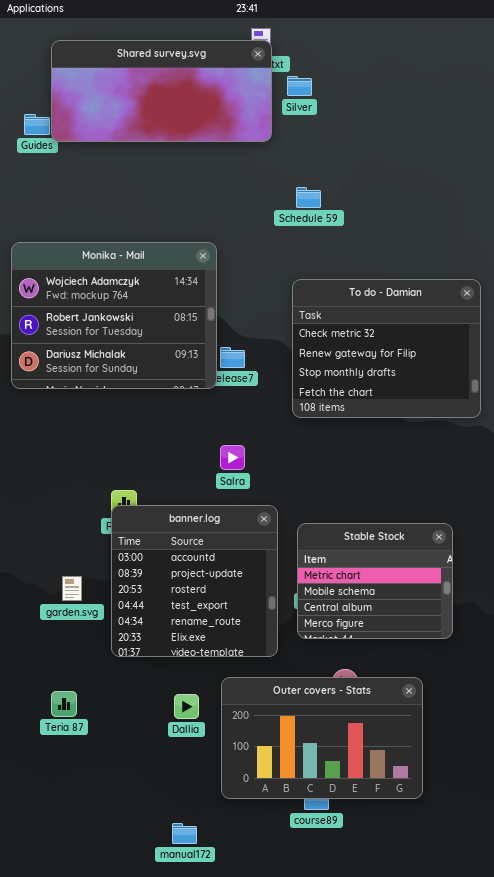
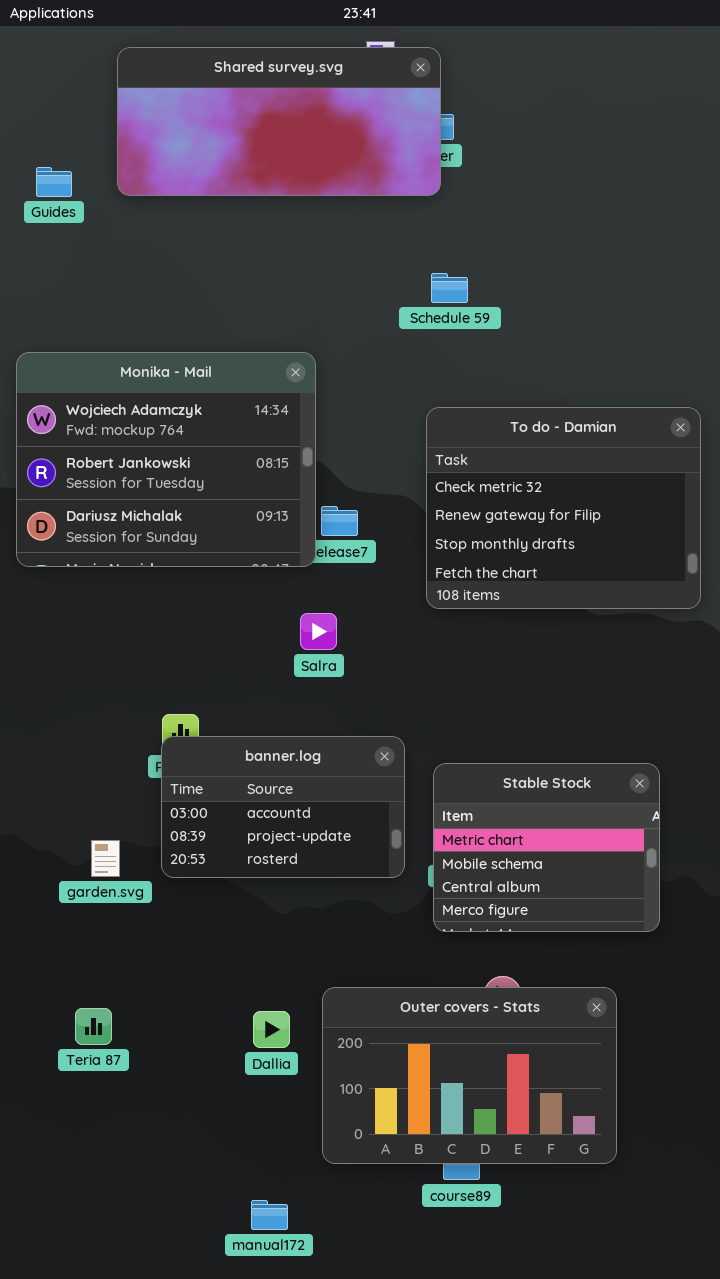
Shared survey.svg: [51,40,272,142] -> [117,47,441,196], moved
Salra: [220,445,245,470] -> [300,613,337,650], moved
banner.log: [111,505,278,657] -> [161,736,405,878], resized

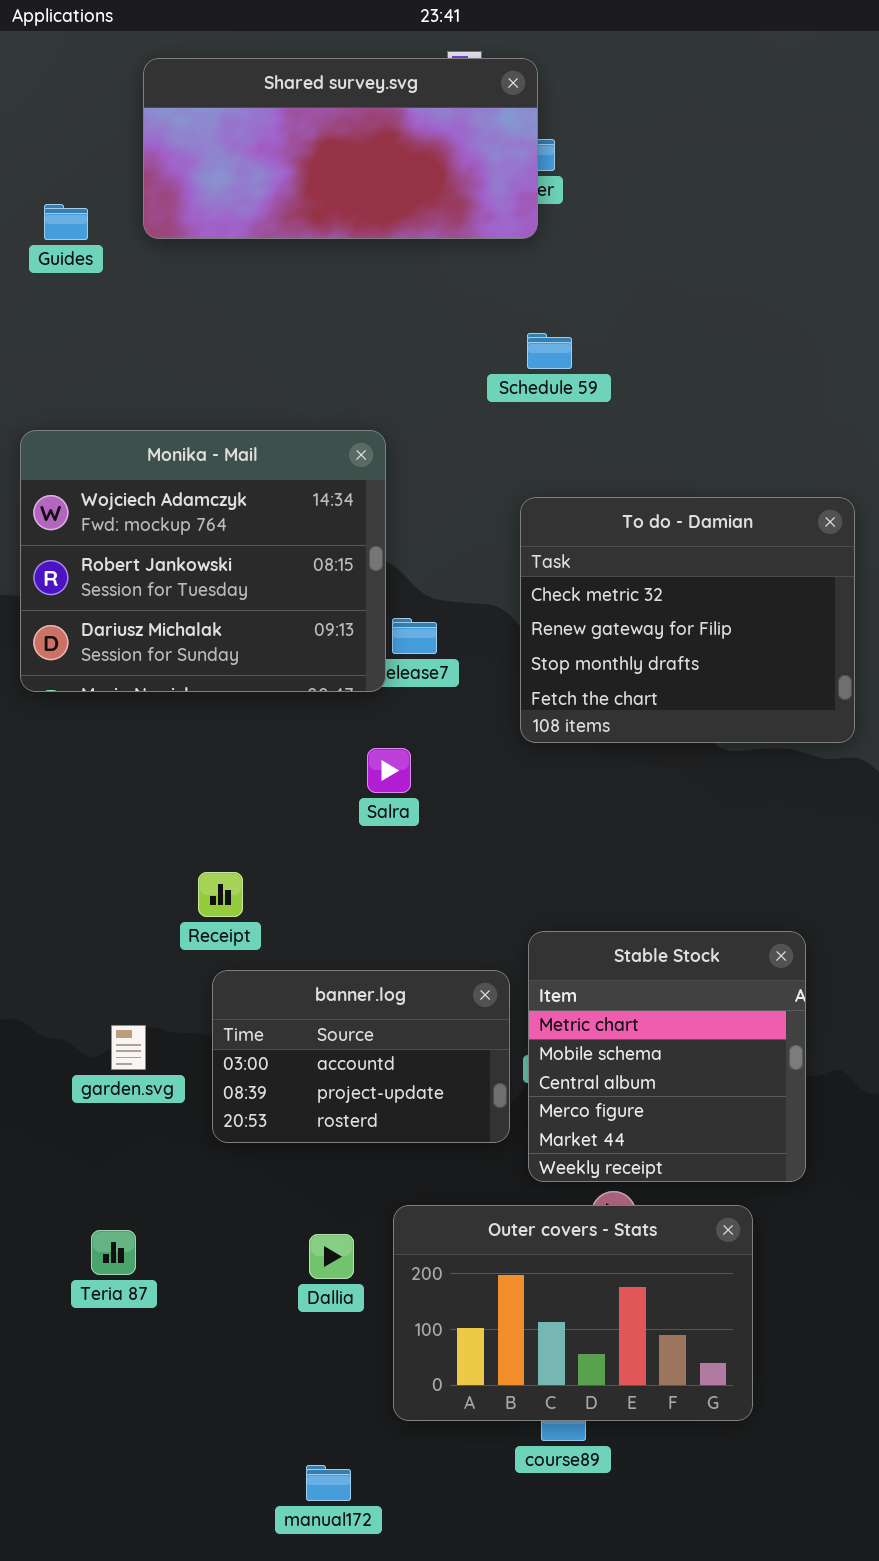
banner.log: [161,736,405,878] -> [212,970,510,1143], moved
Stable Stock: [433,763,660,932] -> [528,931,806,1182], resized

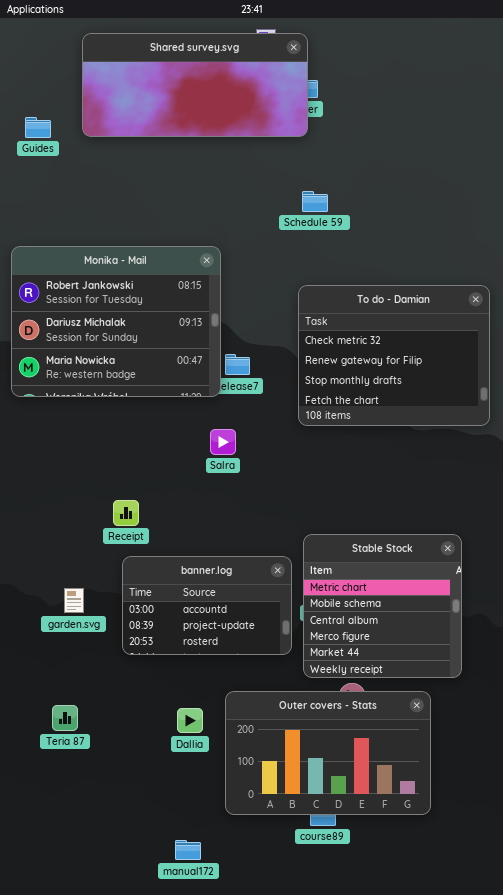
Monika - Mail: [20,430,386,692] -> [11,246,221,397], scrolled down 1 row

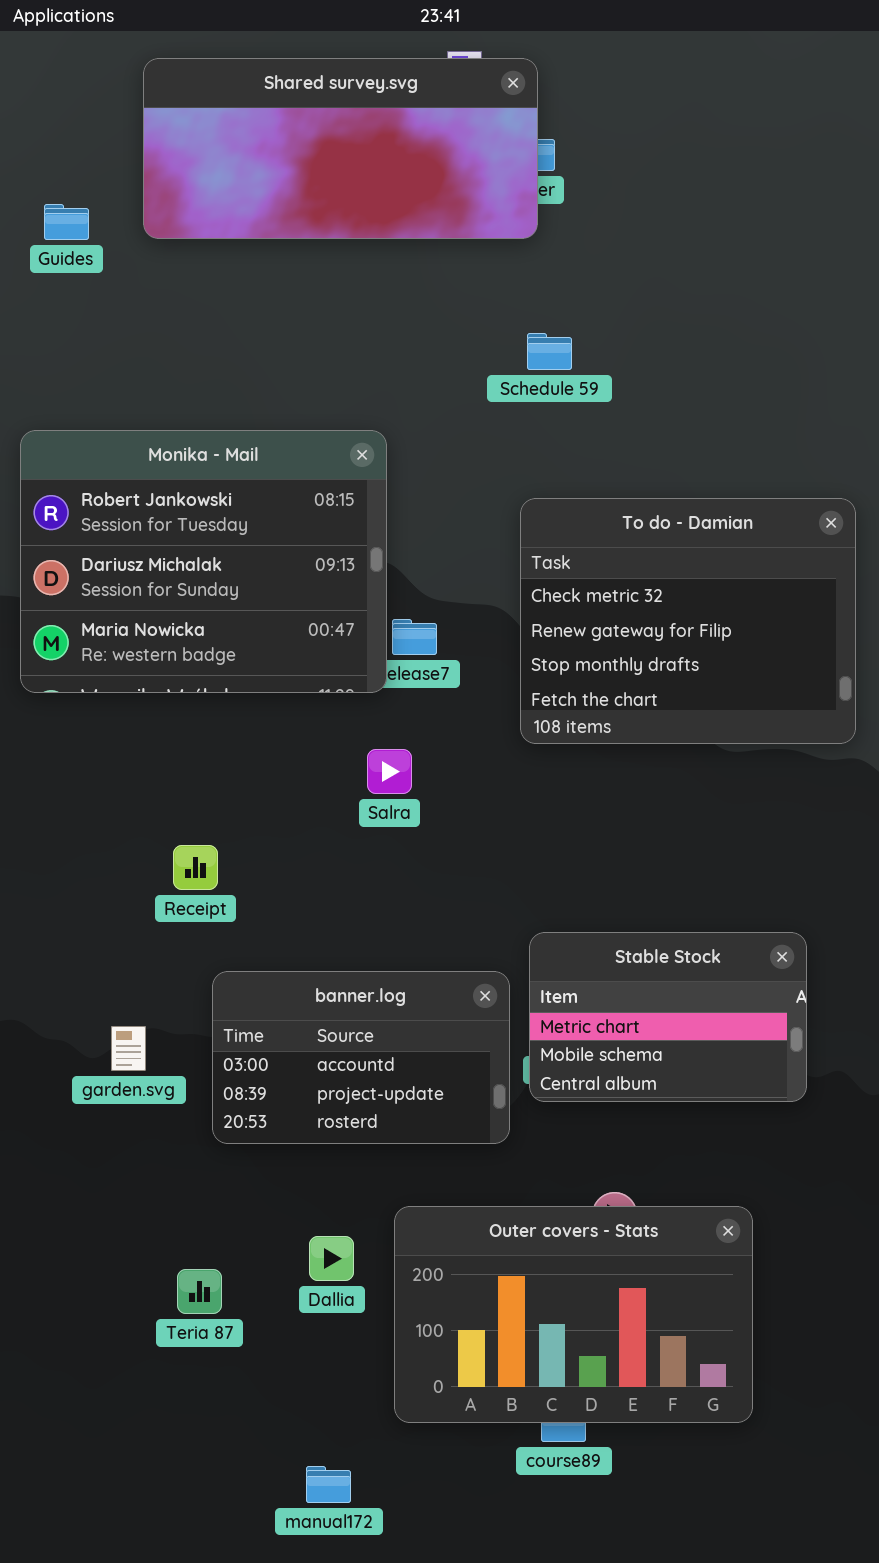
Receipt: [113,500,139,526] -> [173,845,218,890], moved
Stable Stock: [303,534,462,678] -> [529,932,807,1102], resized
Teria 87: [52,705,78,731] -> [177,1269,222,1314], moved

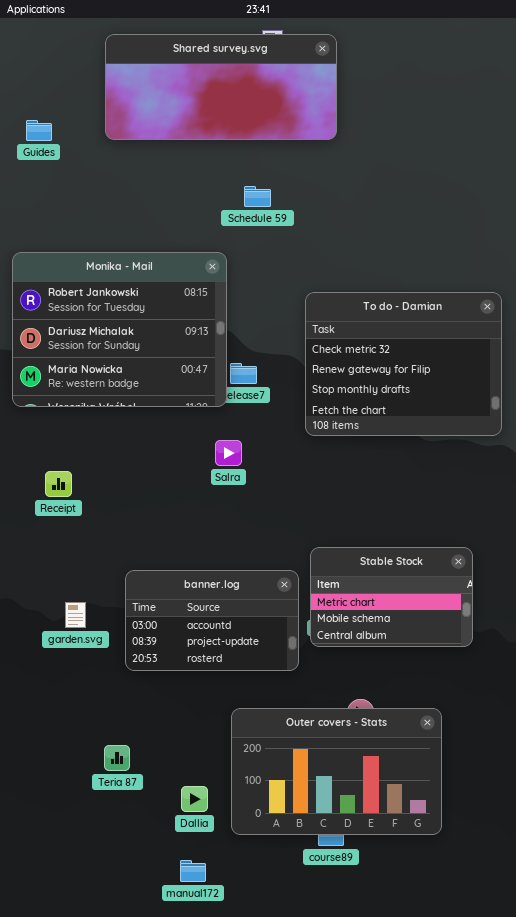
Shared survey.svg: [143,58,538,239] -> [105,34,337,140], moved
Schedule 59: [527,333,572,370] -> [244,186,271,207], moved
Receipt: [173,845,218,890] -> [45,471,72,497], moved
Dallia: [309,1236,354,1281] -> [181,786,208,812], moved

